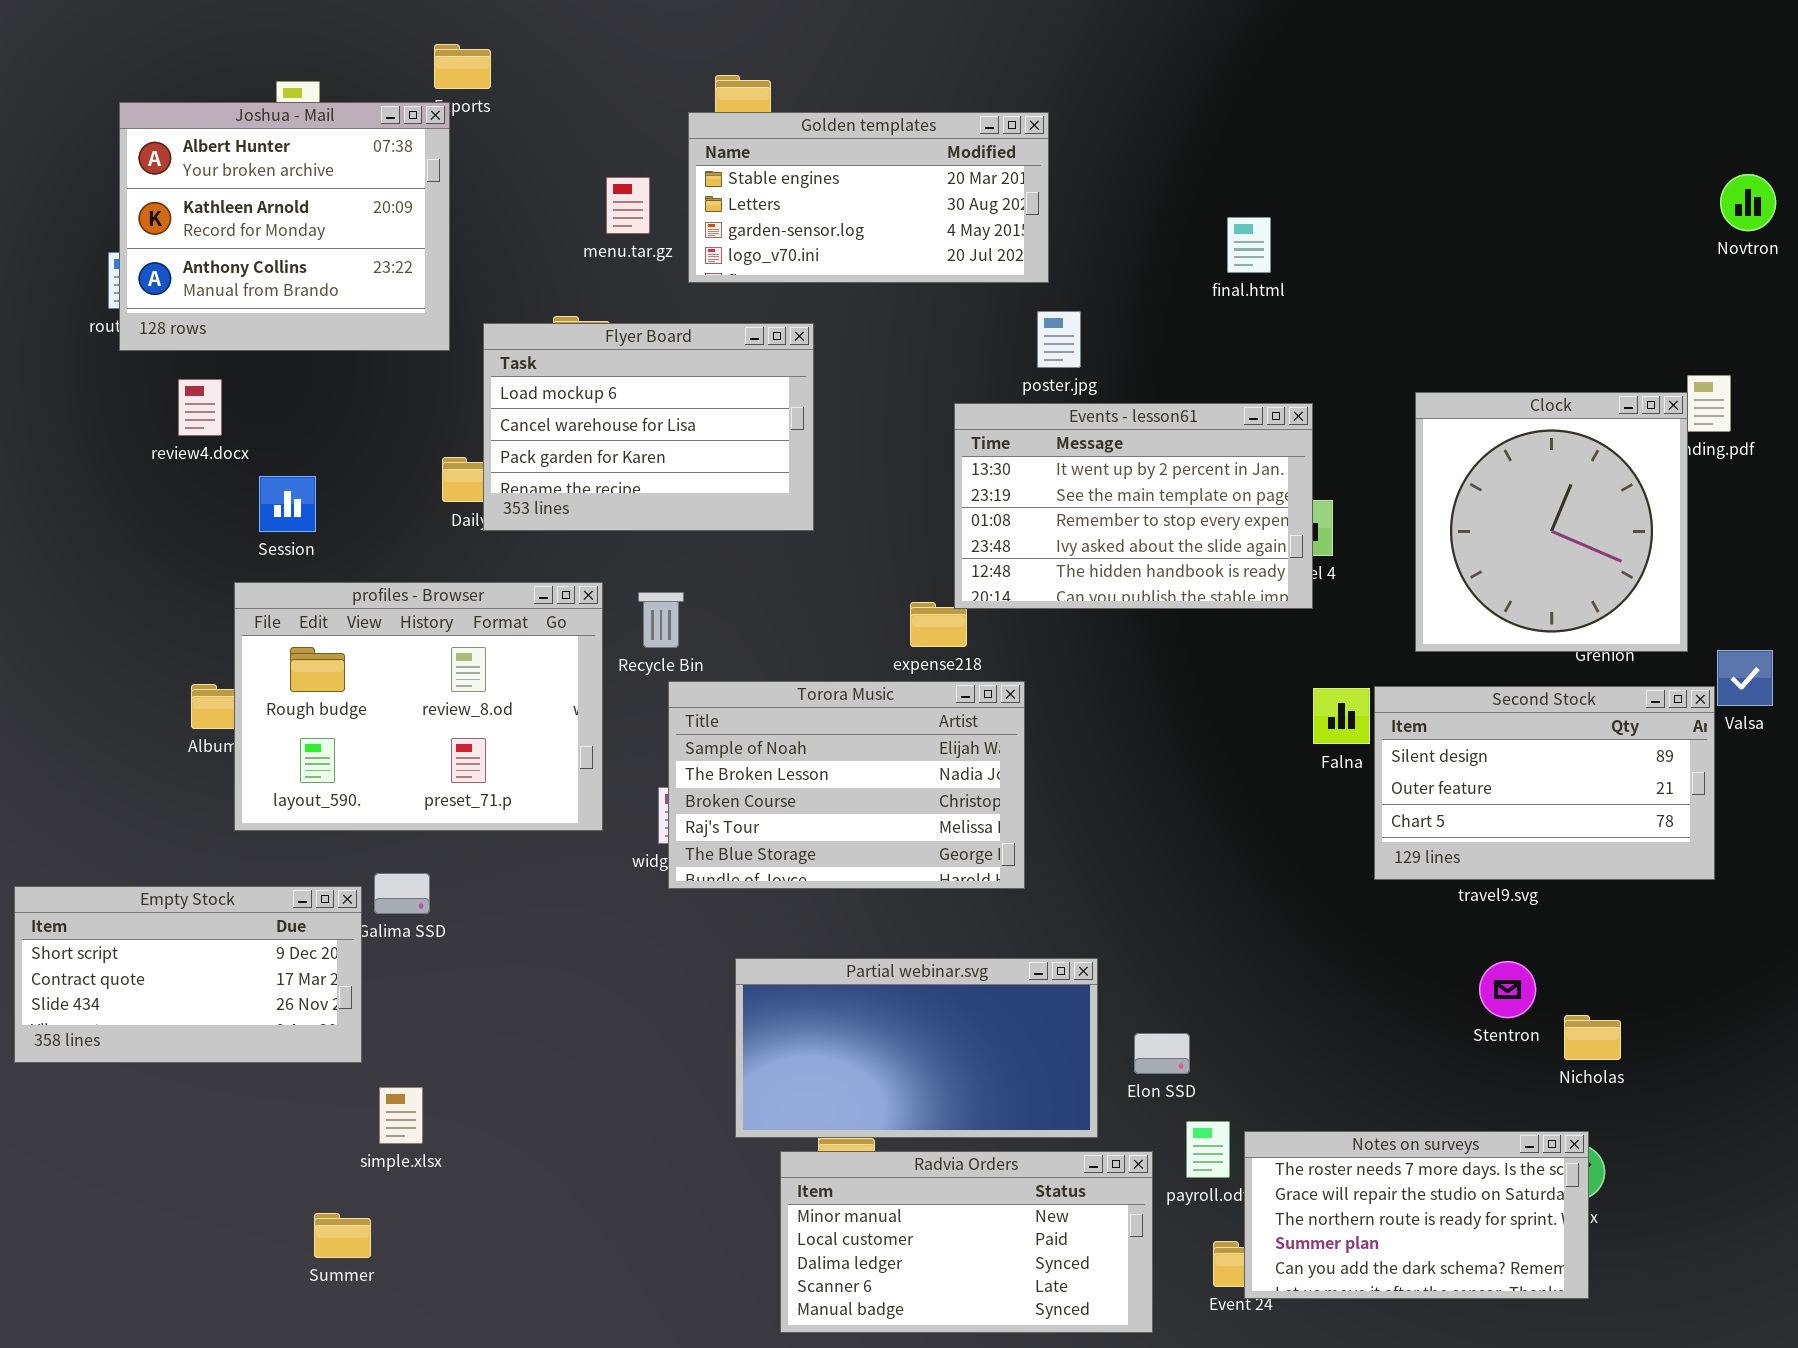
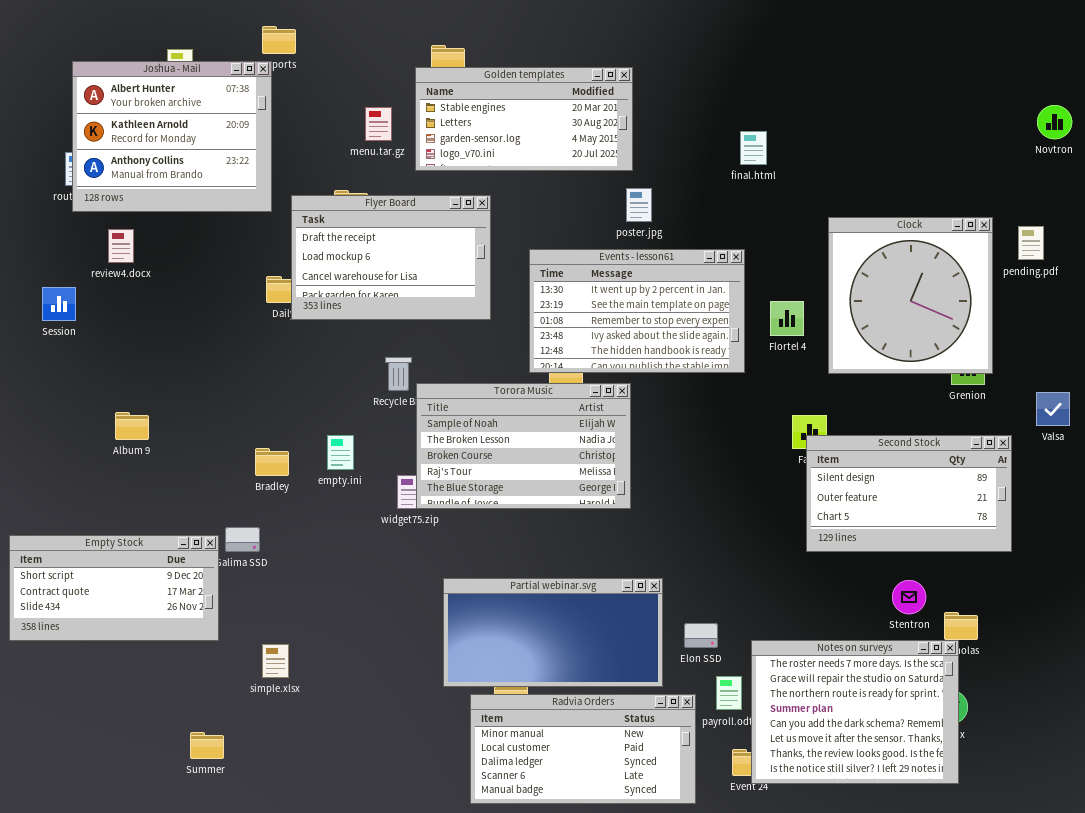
Flyer Board: [483,323,814,531] -> [291,195,491,320], scrolled up 1 row
Clock: [1415,392,1688,652] -> [828,217,993,374], moved
Events - lesson61: [954,403,1313,609] -> [529,249,745,373], moved
Session: [259,476,316,532] -> [42,287,76,321], moved
profiles - Browser: [234,582,603,831] -> none, closed
Torora Music: [668,681,1025,889] -> [416,383,631,509], moved
Second Stock: [1374,686,1715,880] -> [806,435,1012,552], moved
simple.xlsx: [379,1087,423,1144] -> [262,644,289,678], moved
Notes on surveys: [1244,1131,1589,1299] -> [751,640,959,784], resized

